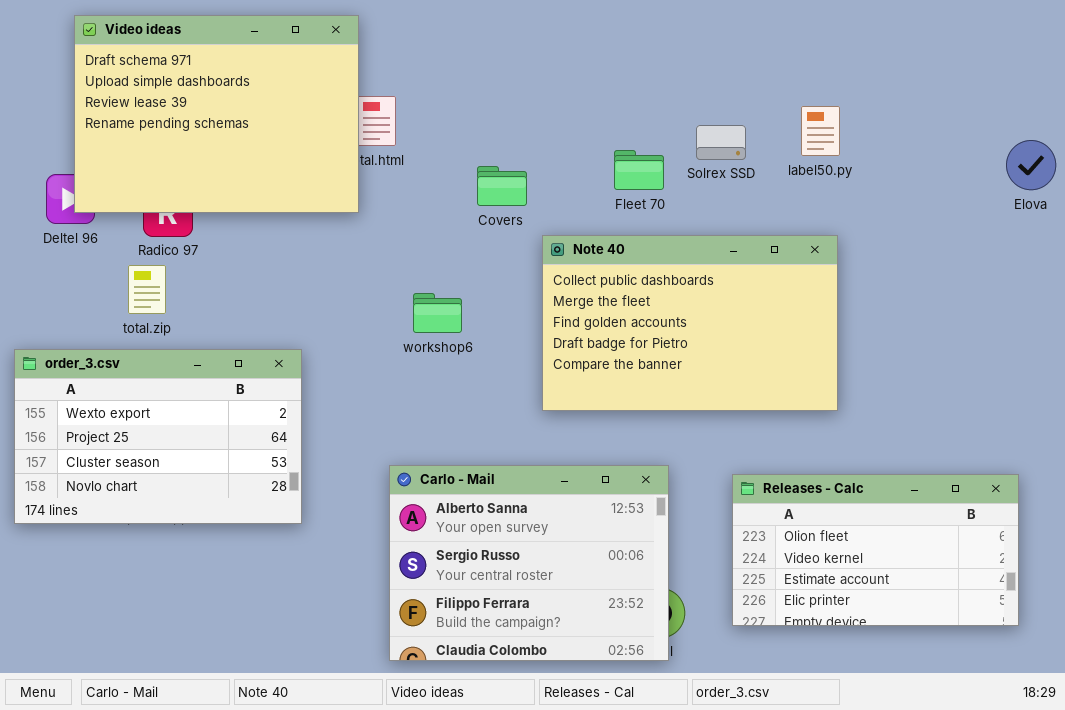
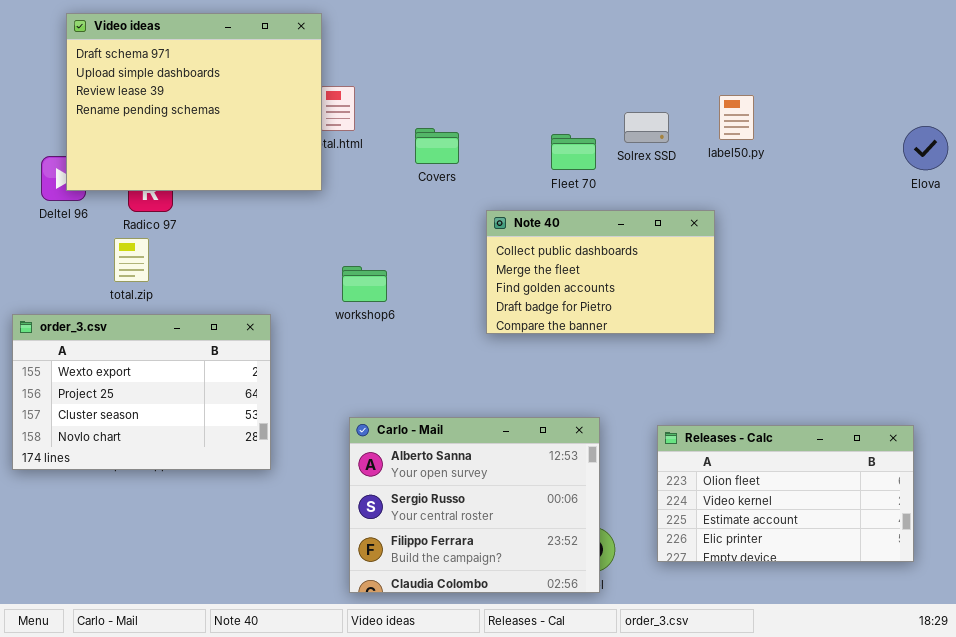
Covers: [477,166,527,206] -> [415,128,459,164], moved
Note 40: [542,235,838,411] -> [486,210,715,334], resized
workshop6: [413,293,462,333] -> [342,266,387,302], moved

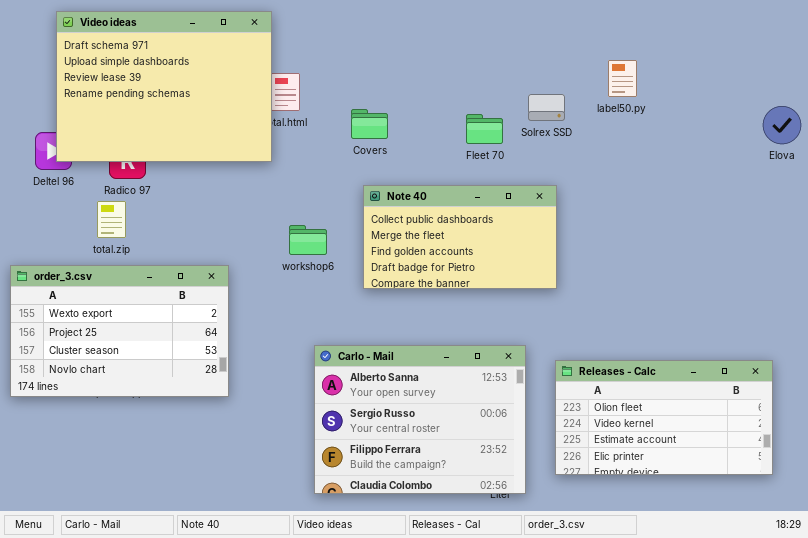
label50.py: [719,95,754,140] -> [608,60,637,97], moved
Note 40: [486,210,715,334] -> [363,185,557,289], moved
Carlo - Mail: [349,417,600,593] -> [314,345,526,494], moved

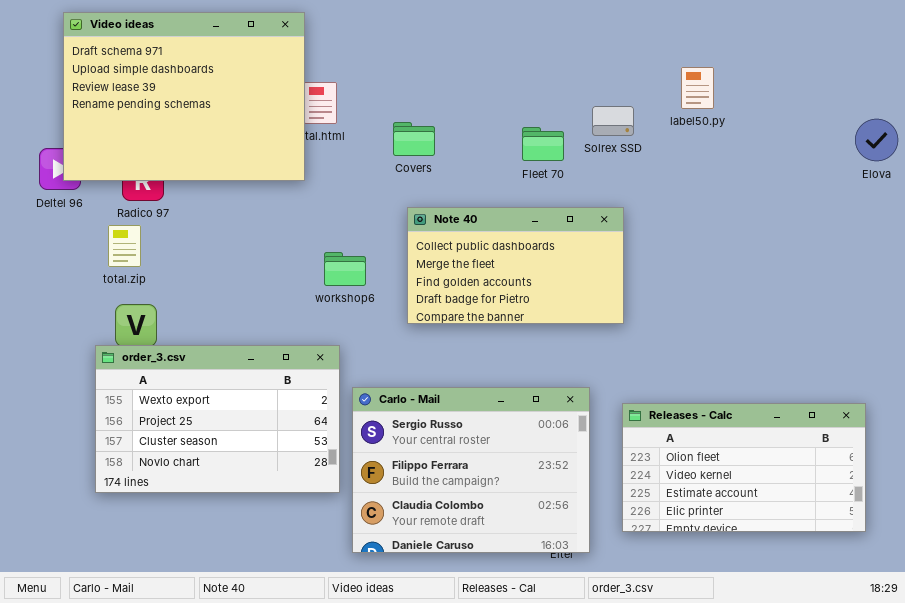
order_3.csv: [10,265,229,397] -> [95,345,340,493], moved
Carlo - Mail: [314,345,526,494] -> [352,387,590,553], scrolled down 1 row

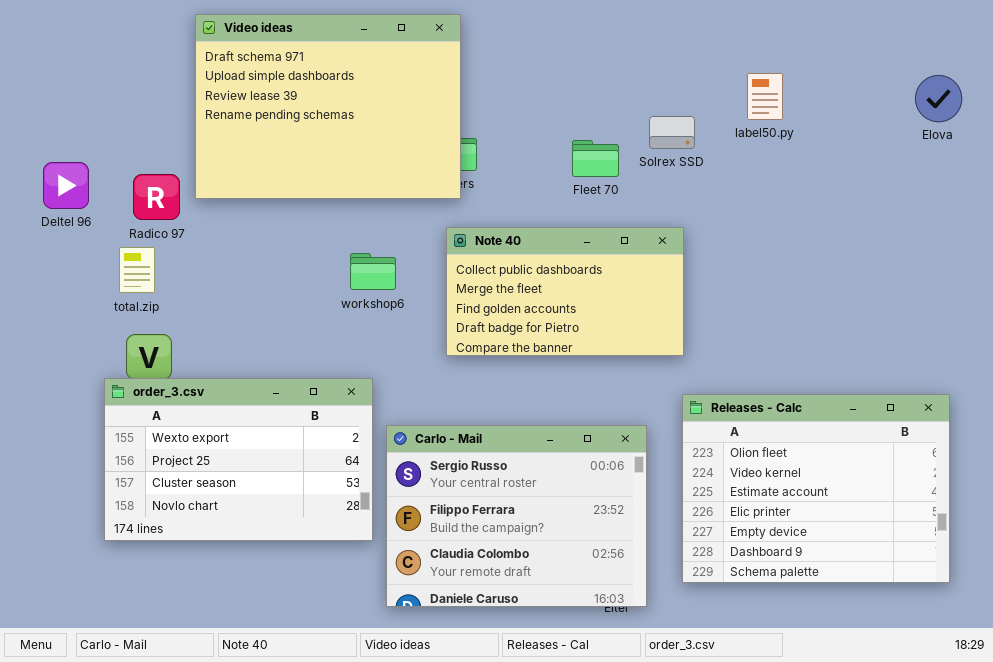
Video ideas: [63,12,305,181] -> [195,14,461,199], moved
Elova: [855,119,898,161] -> [915,75,962,122], moved
workshop6: [324,252,366,286] -> [350,253,396,290], moved
Releases - Calc: [622,403,866,532] -> [682,394,950,583], resized

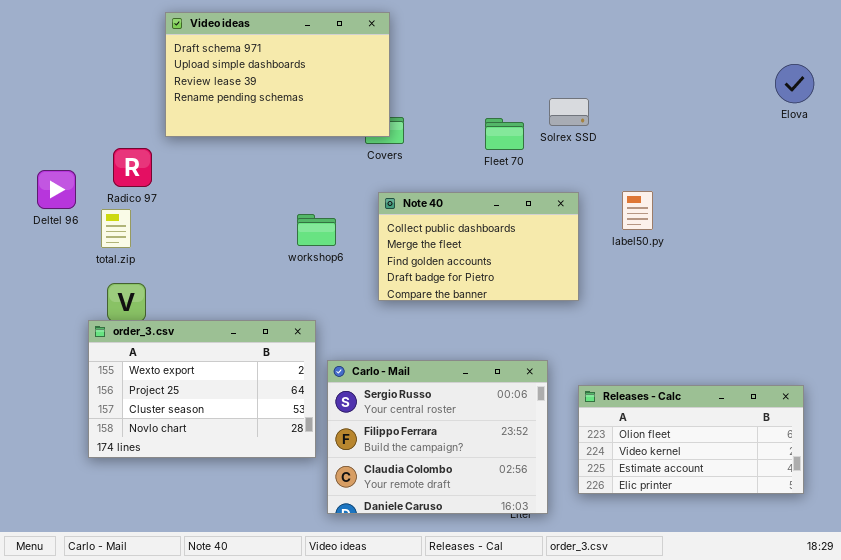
Video ideas: [195,14,461,199] -> [165,12,390,137], resized
label50.py: [747,73,783,120] -> [622,191,653,230], moved
Deltel 96: [43,162,89,209] -> [37,170,76,209], moved
Releases - Calc: [682,394,950,583] -> [578,385,804,494], resized

